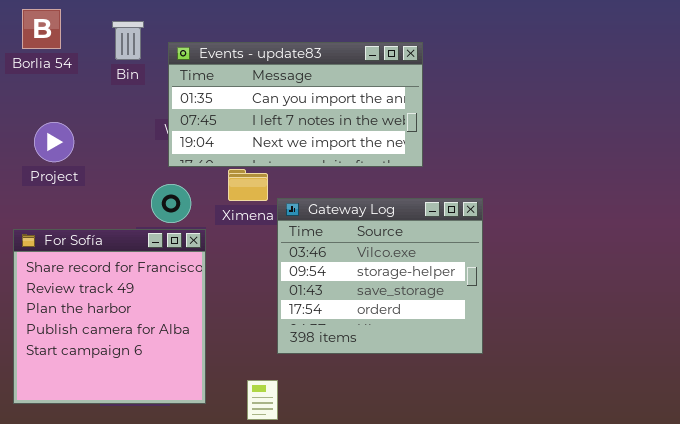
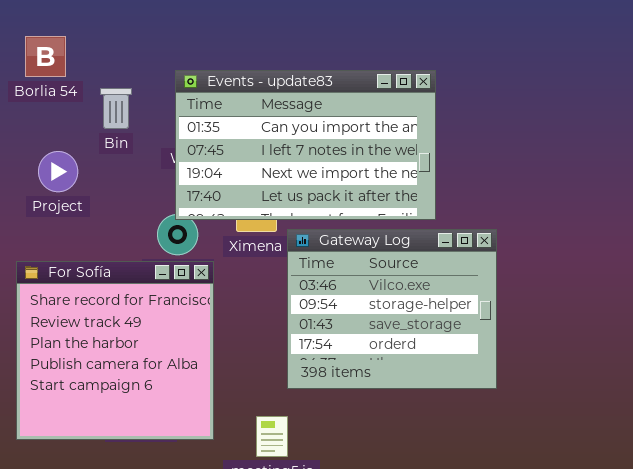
Bin: [112,21,144,60] -> [100,88,132,129], moved
Events - update83: [168,42,423,167] -> [175,70,436,220], resized

